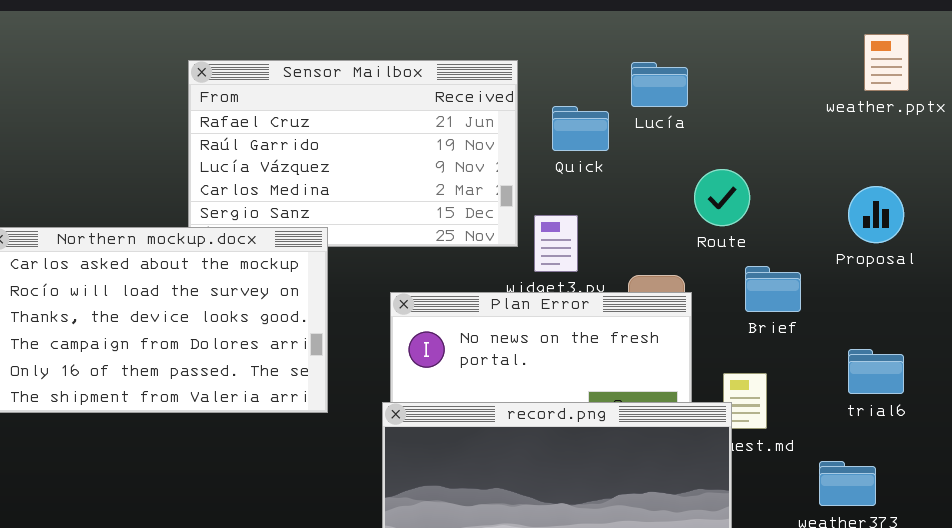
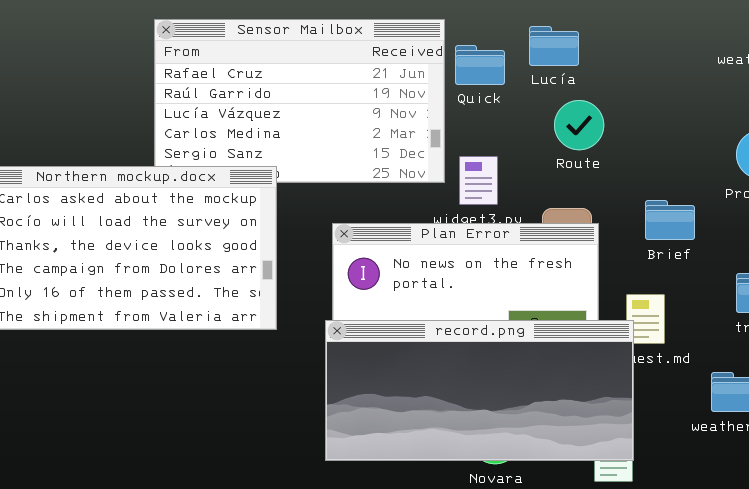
Lucía: [631,62,688,107] -> [529,26,579,66], moved
Quick: [552,106,609,151] -> [455,45,505,85], moved
Route: [694,169,750,226] -> [554,100,604,150], moved

